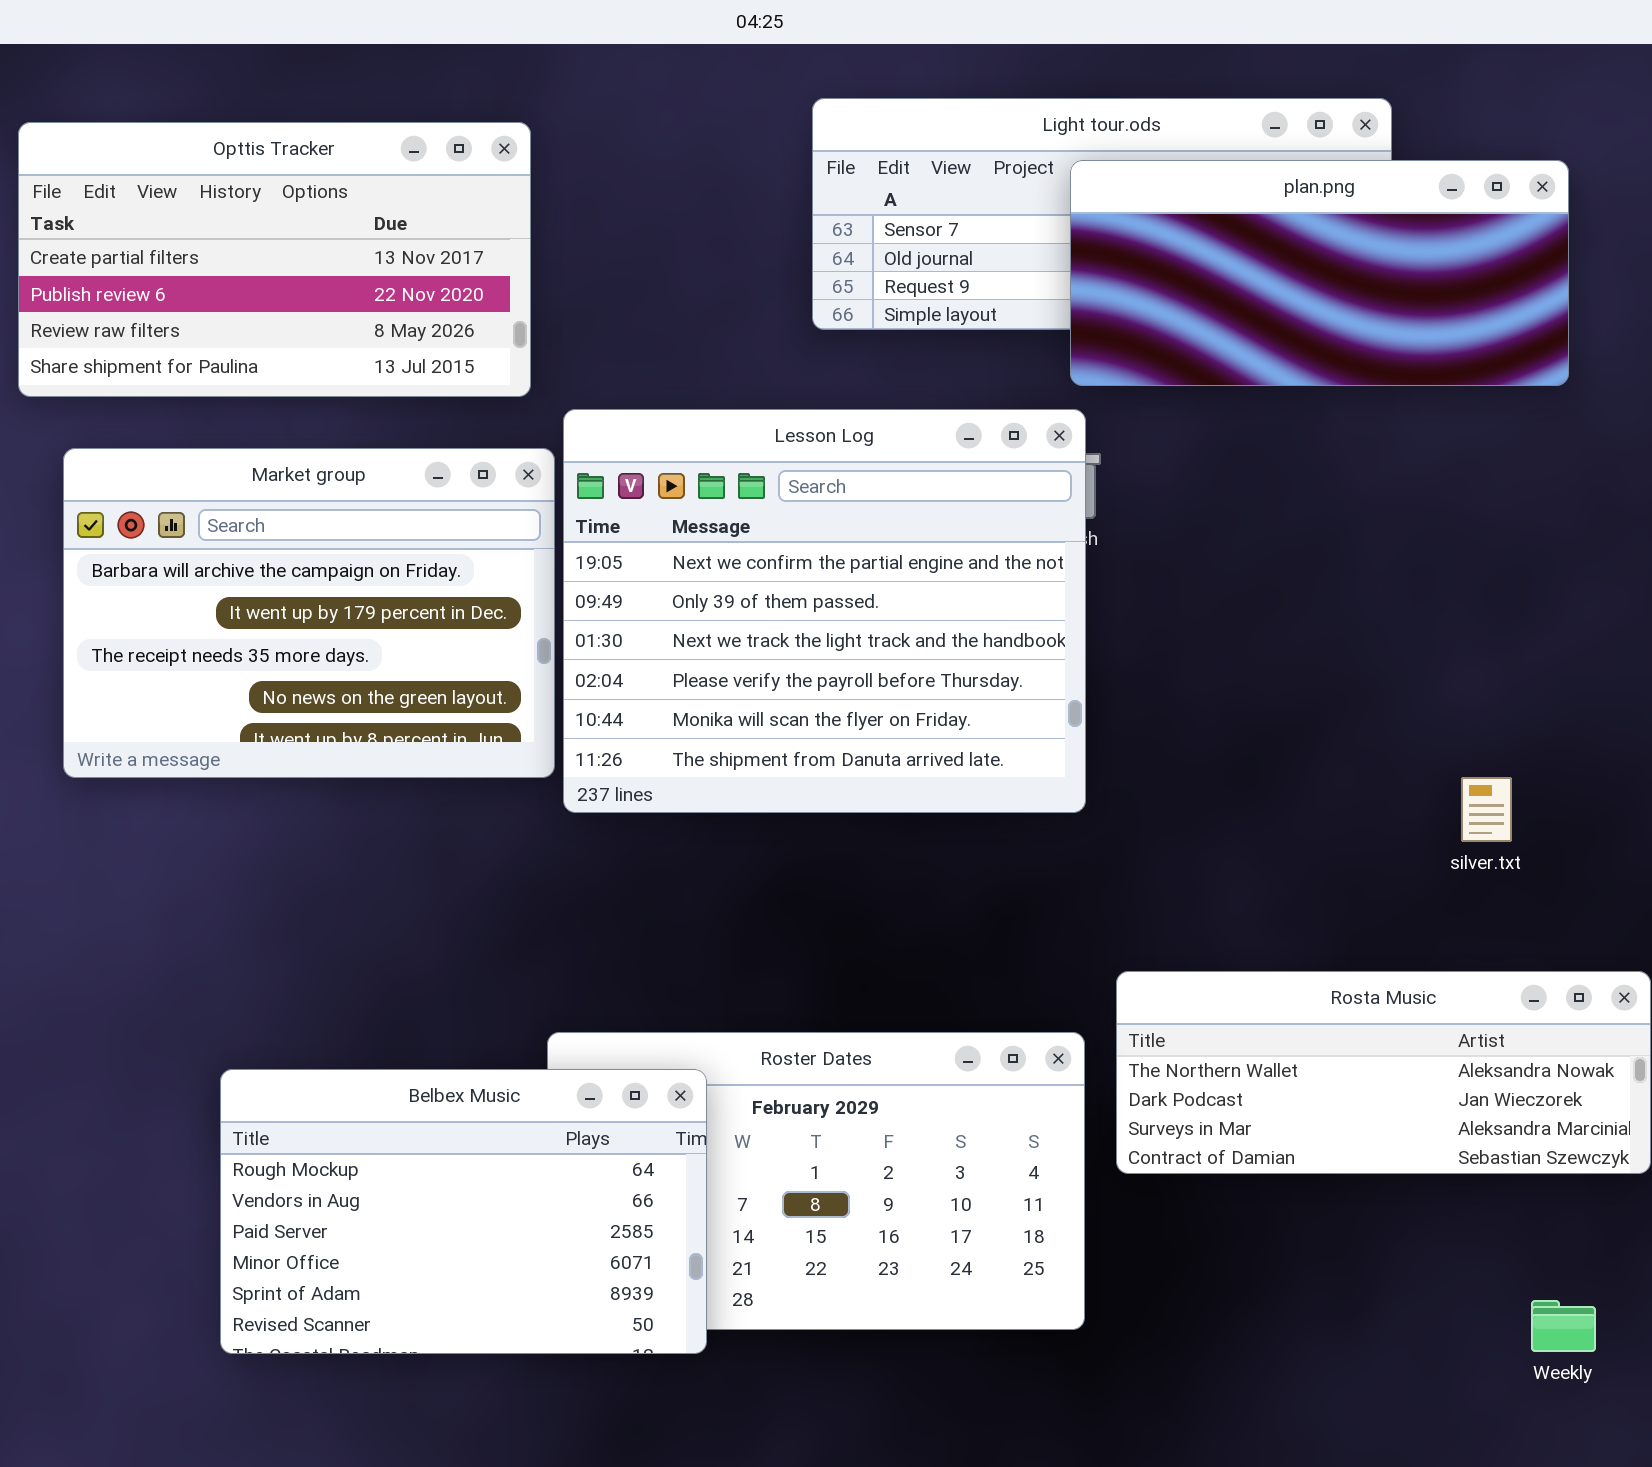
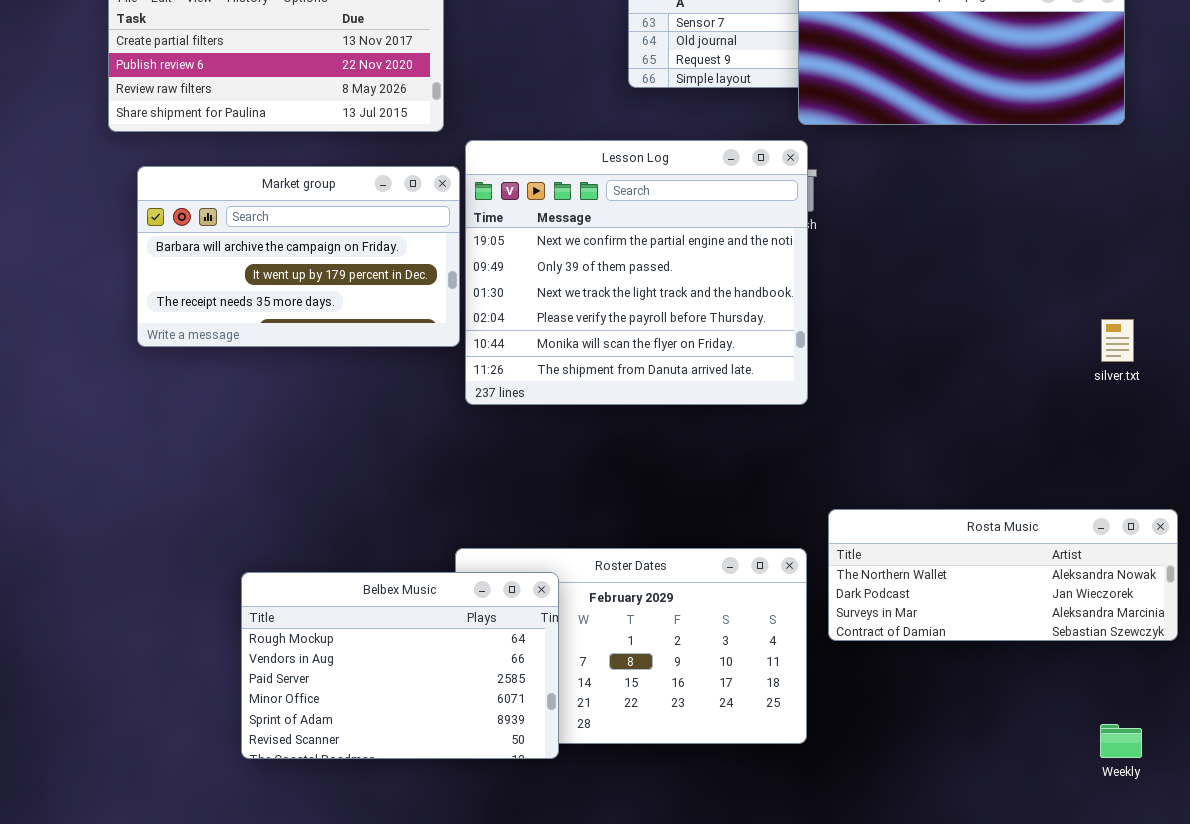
Market group: [63,448,555,778] -> [137,166,460,347], resized
silver.txt: [1461,777,1512,842] -> [1101,319,1134,362], moved

